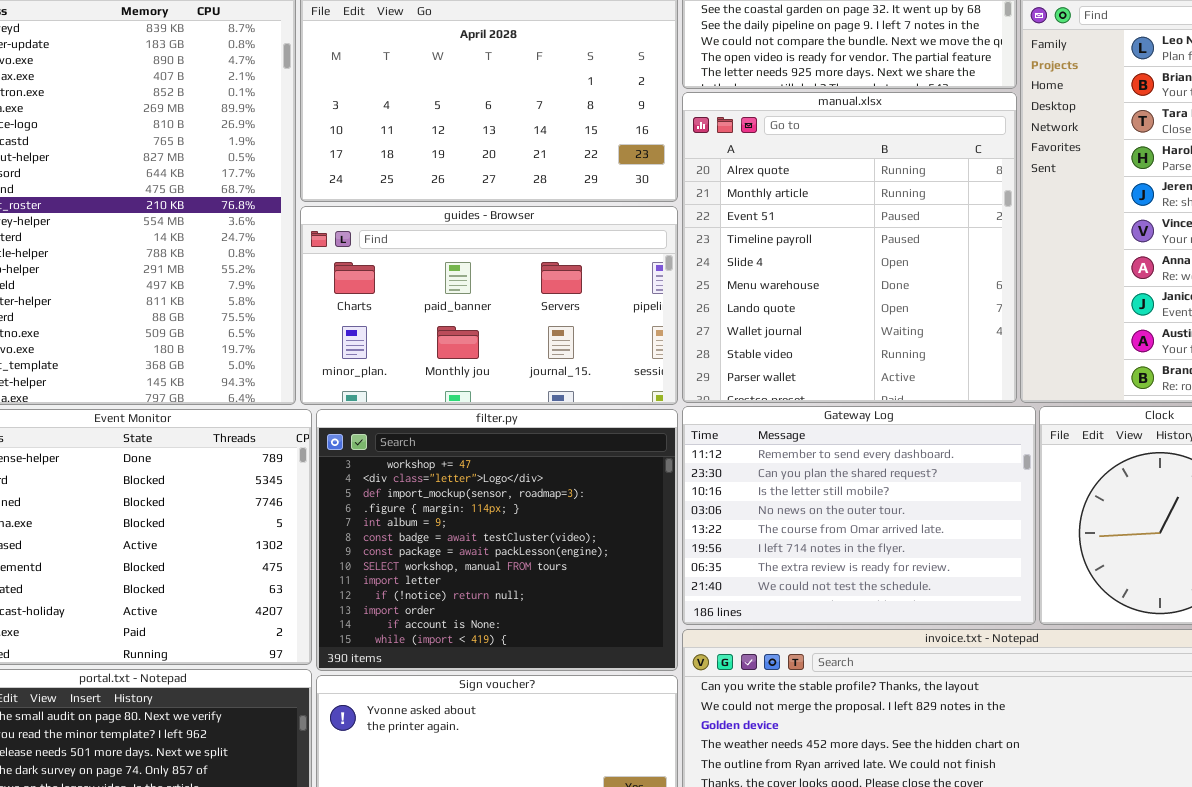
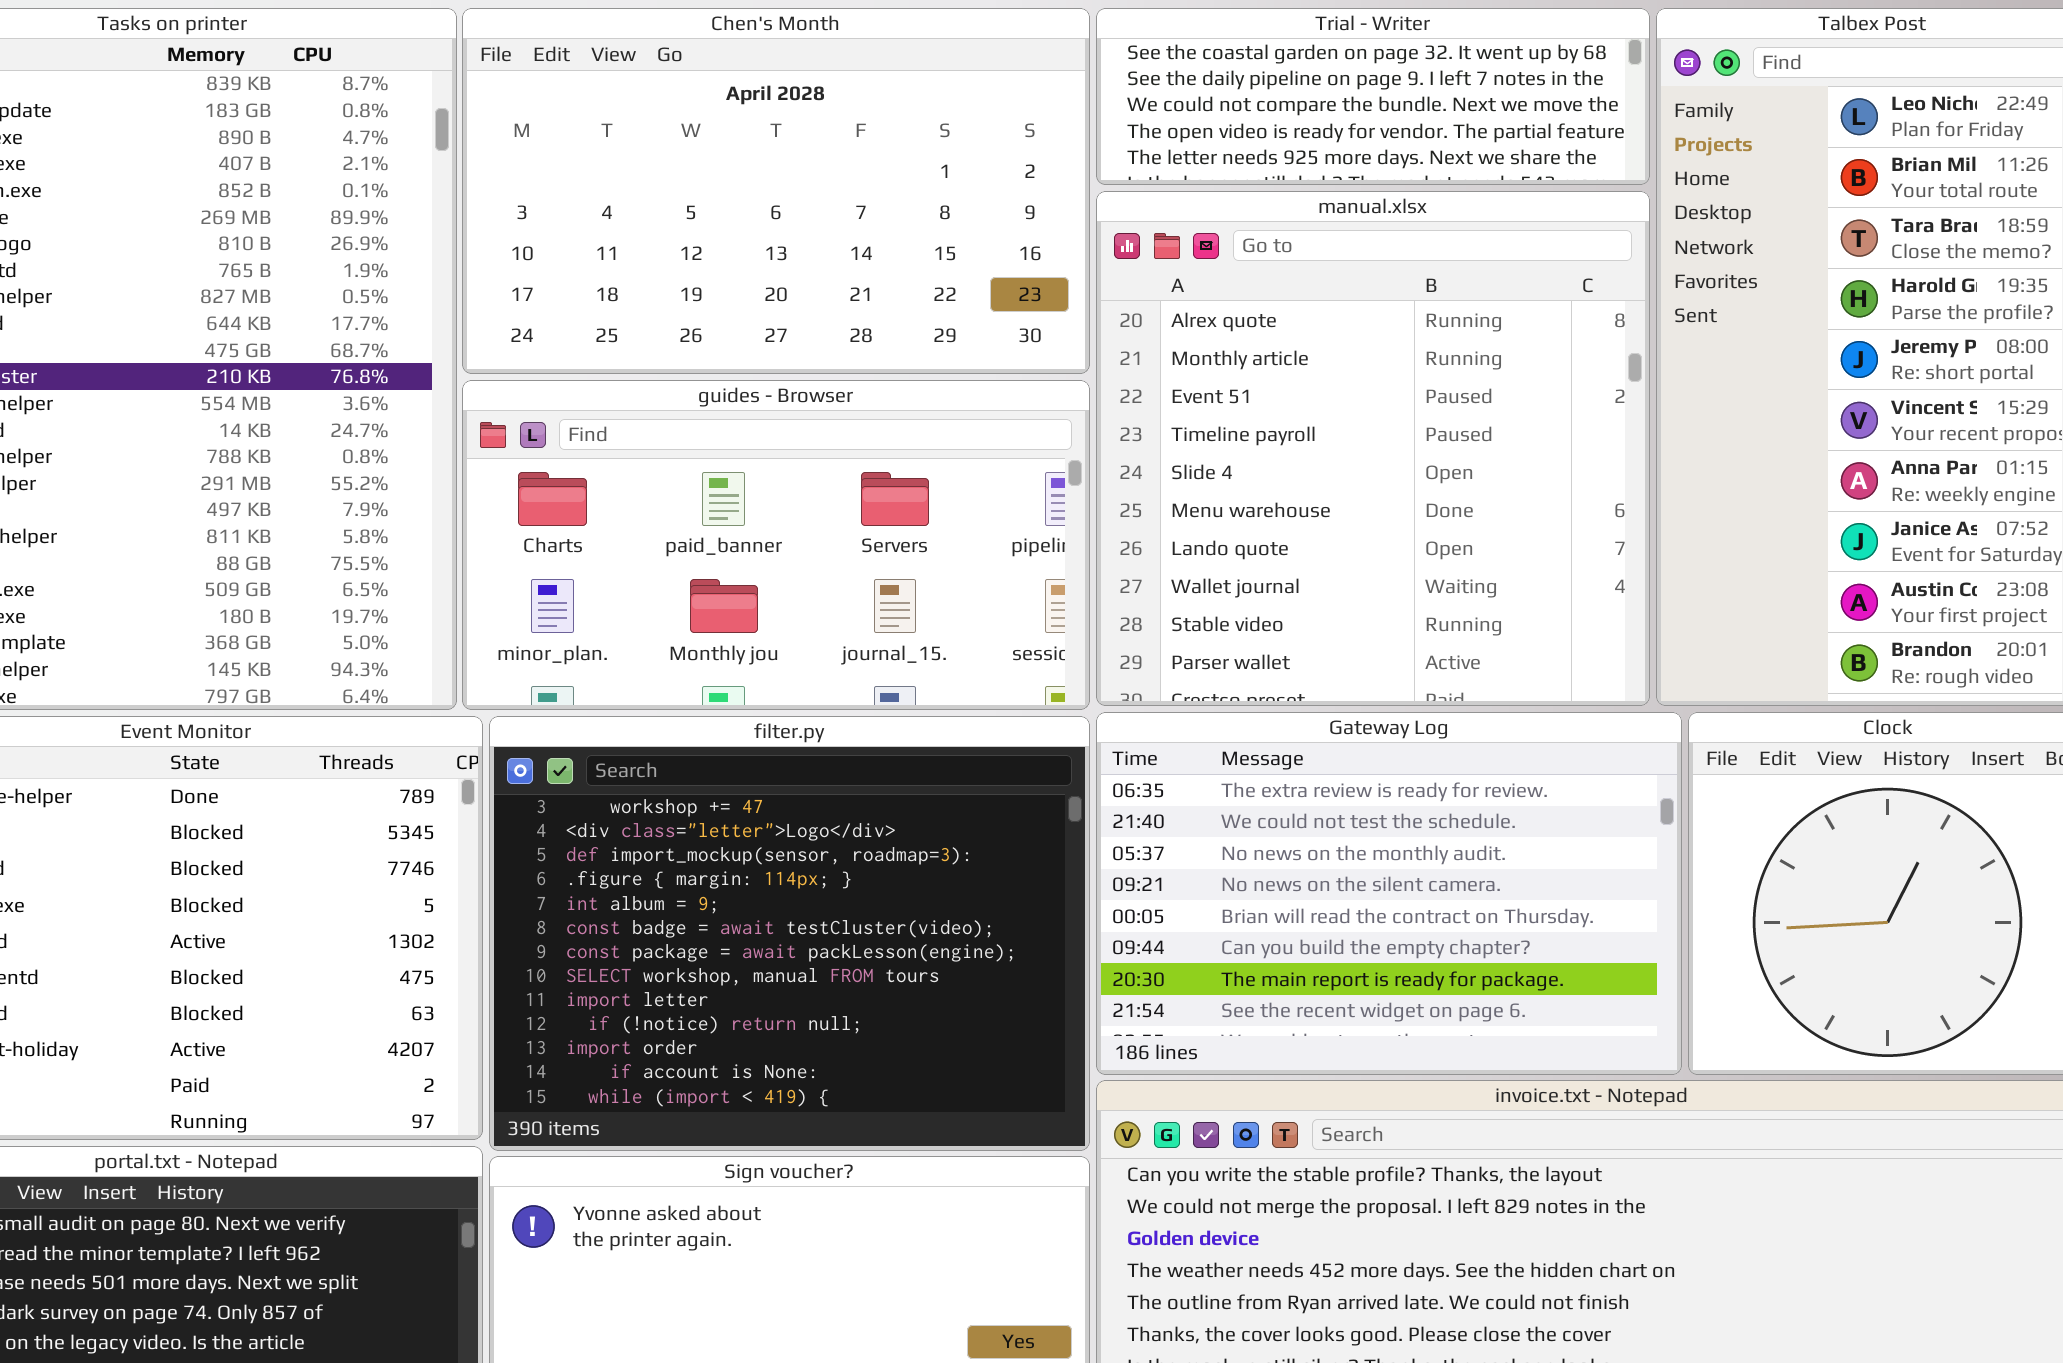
Gateway Log: [682,406,1036,625] -> [1096,712,1682,1075], scrolled down 6 rows

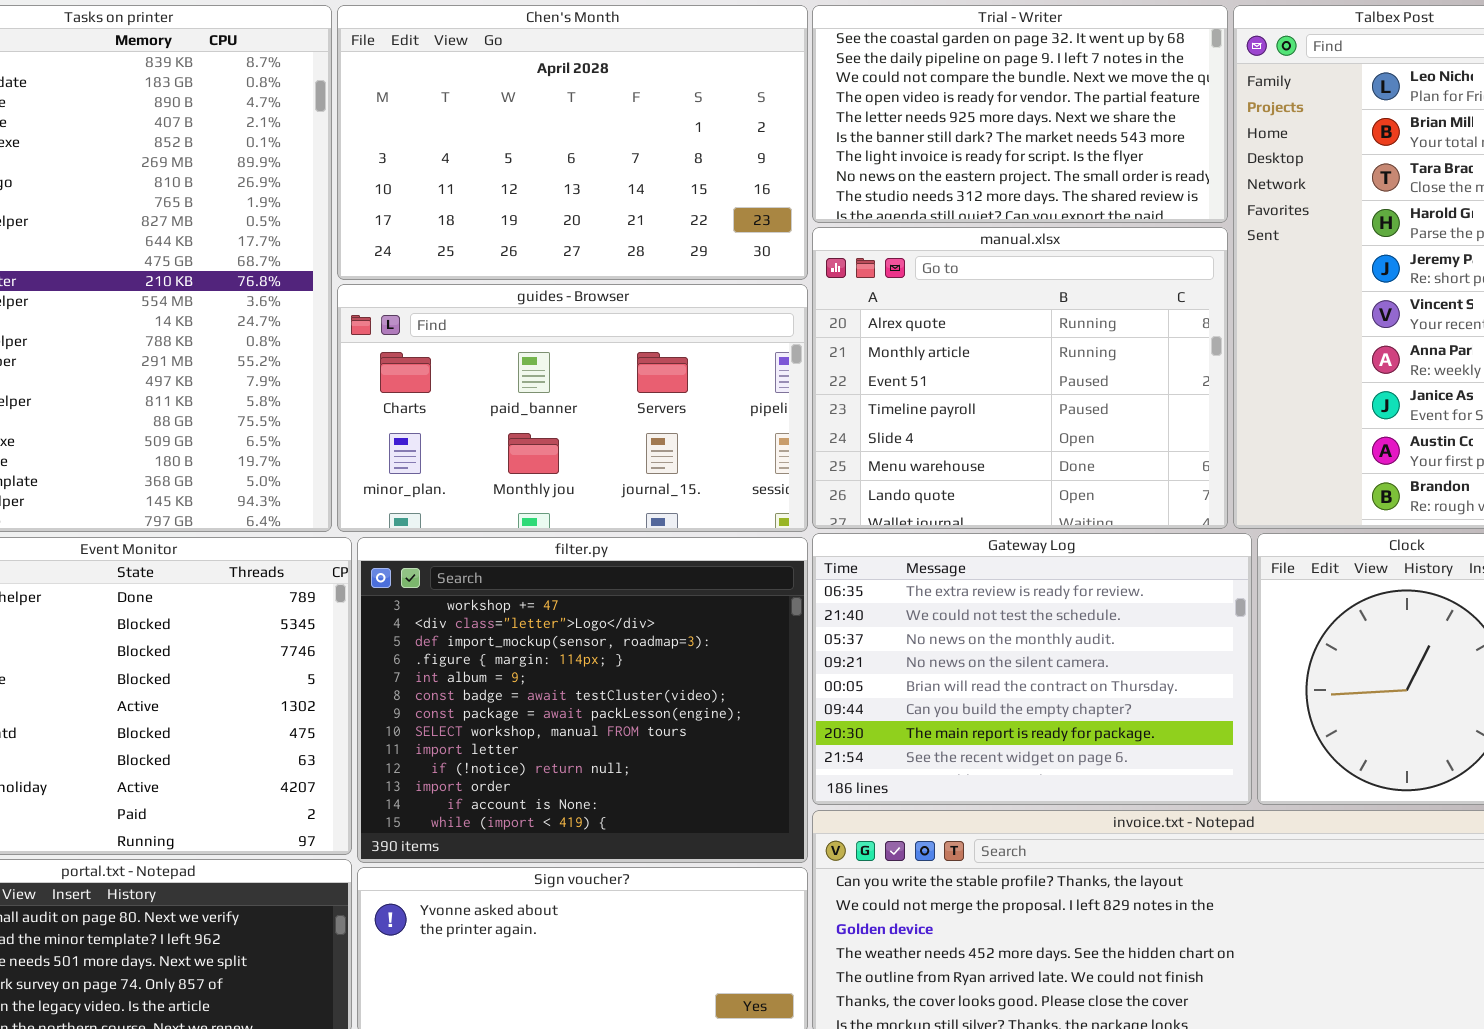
Trial - Writer: [1096,8,1650,185] -> [812,5,1228,223], resized
manual.xlsx: [1096,191,1650,706] -> [812,227,1228,529], resized

